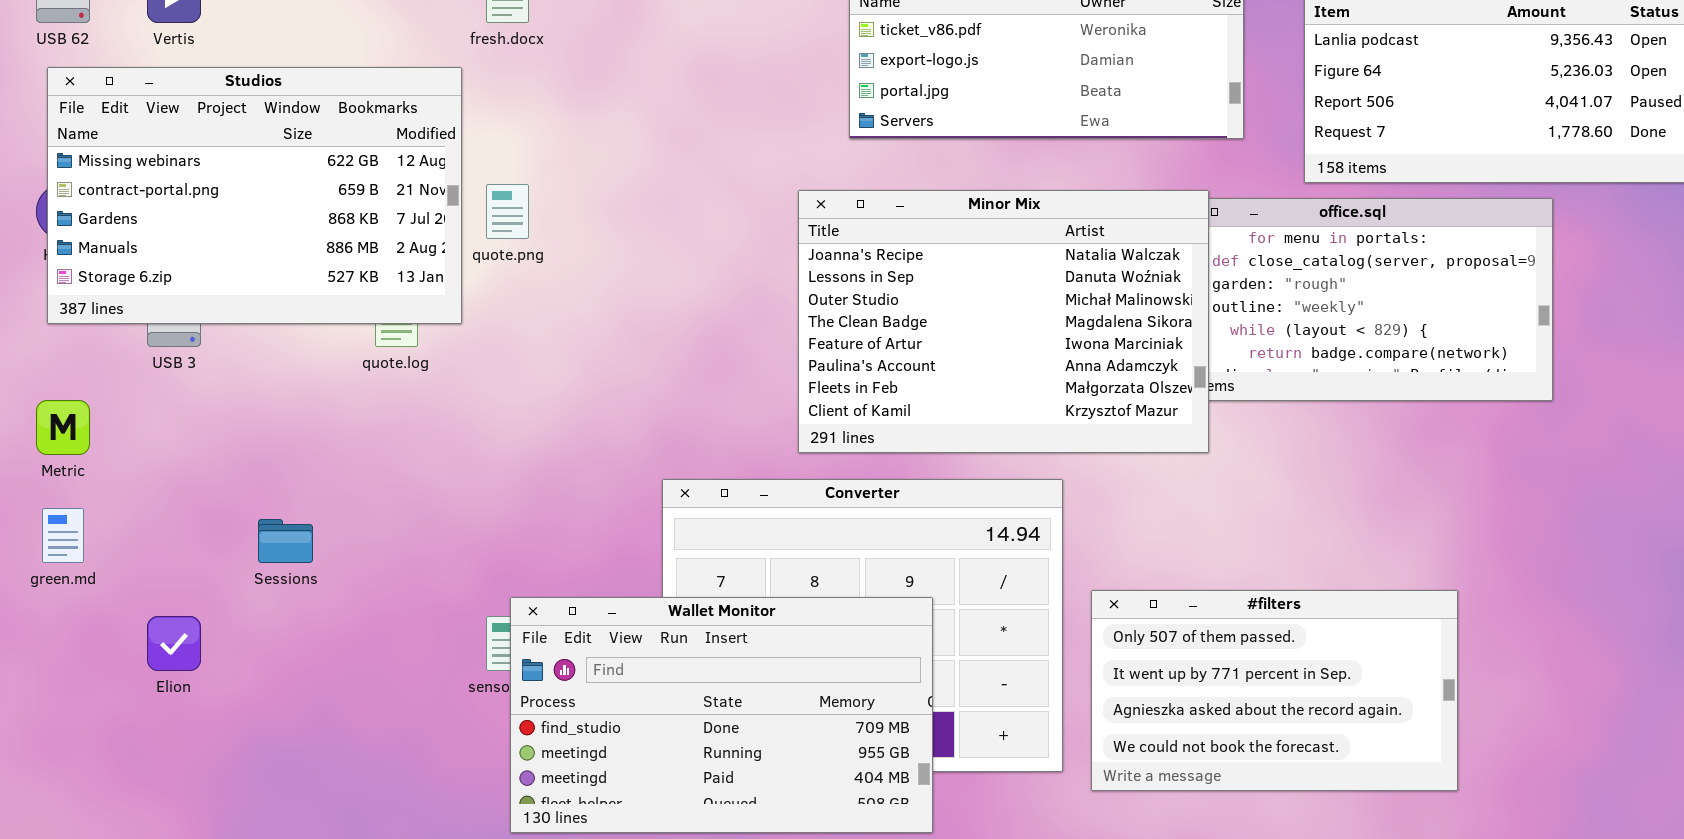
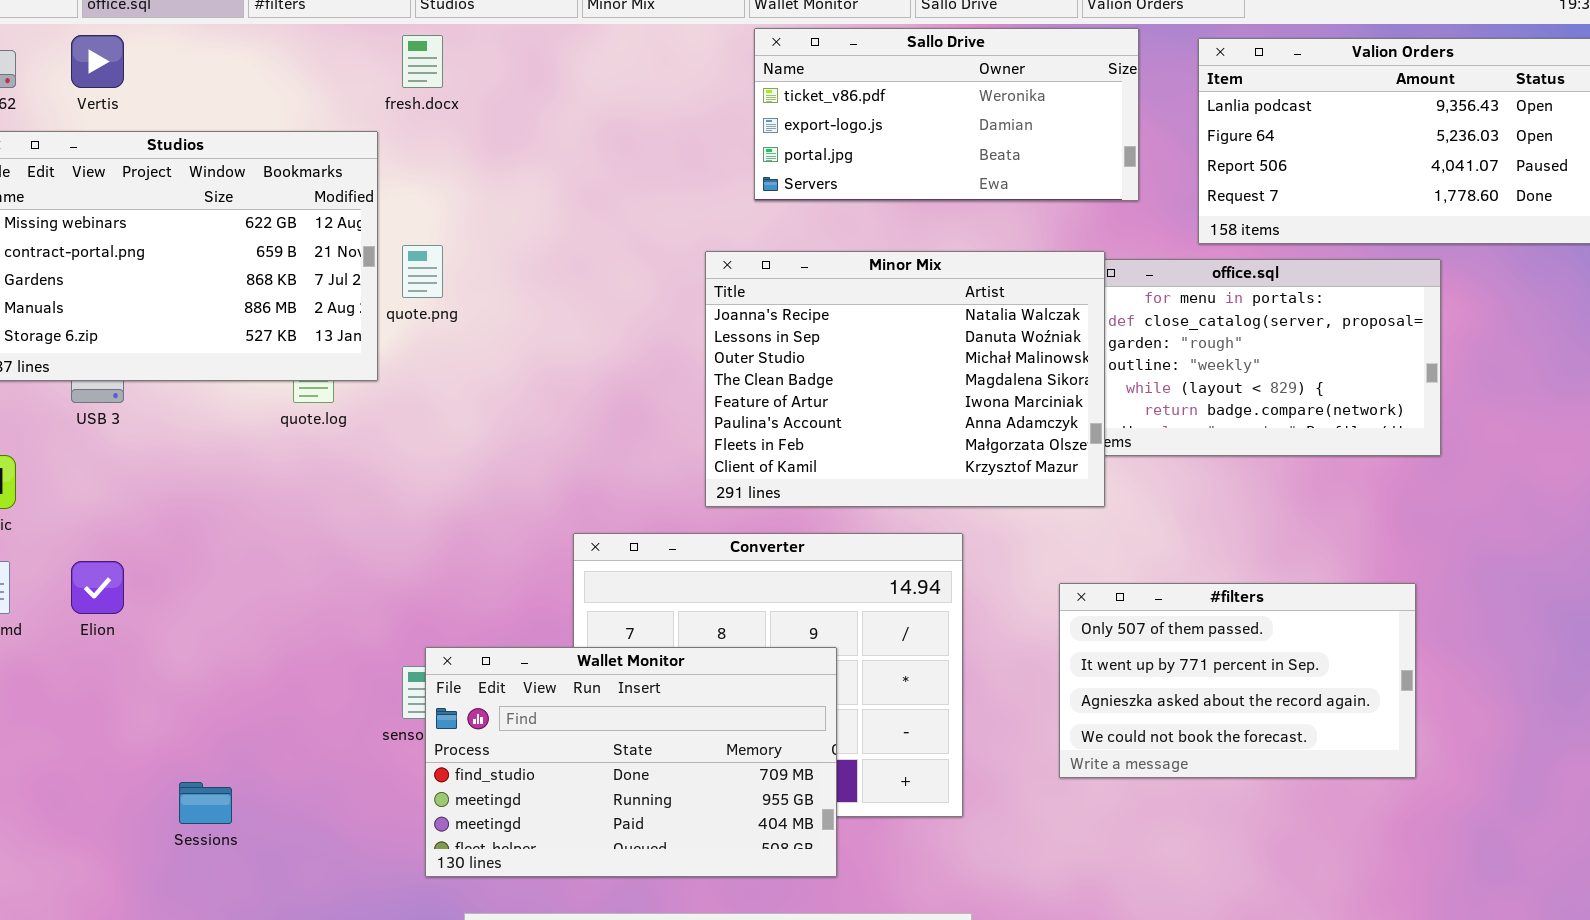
Sessions: [258,519,313,563] -> [179,782,232,824], moved
#filters: [1091,590,1458,791] -> [1059,583,1416,778], moved
Elion: [147,616,201,671] -> [71,561,124,614], moved

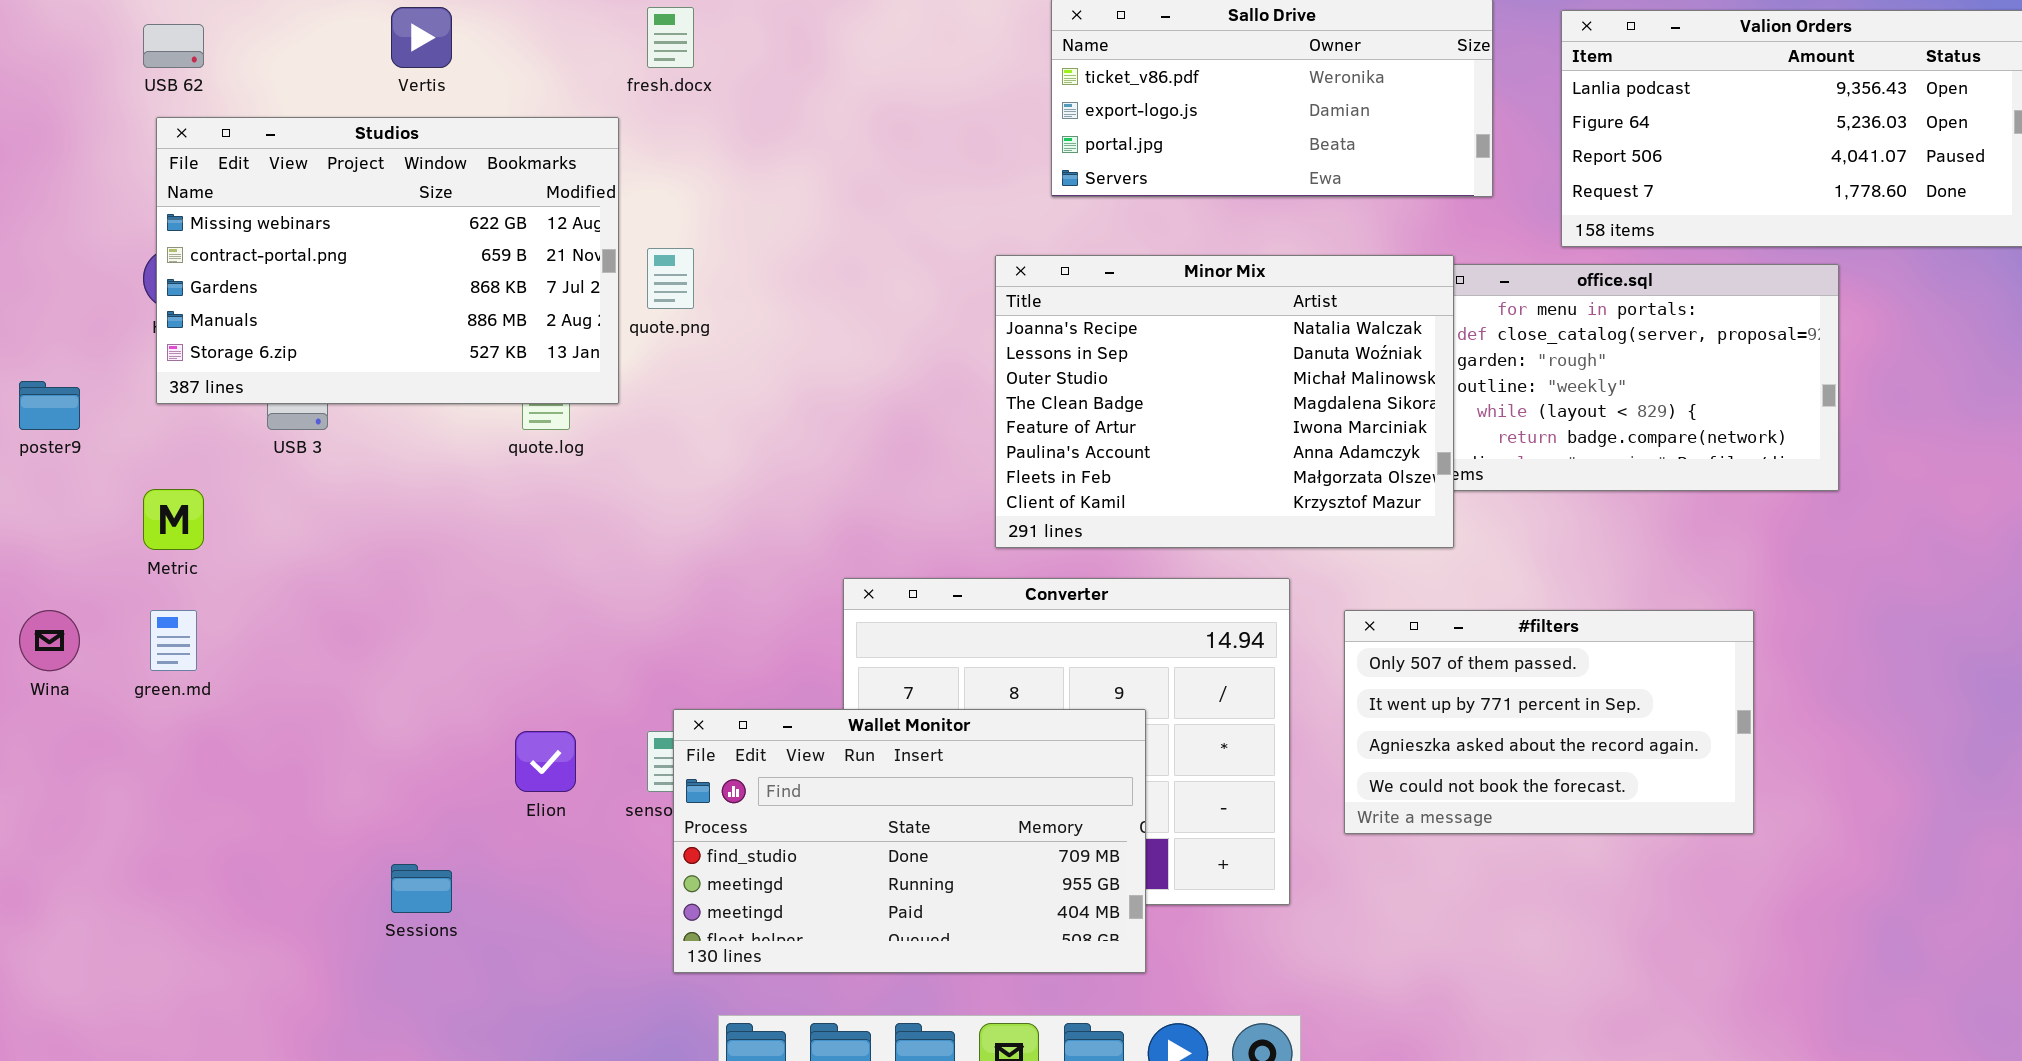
Vertis: [71,35,124,88] -> [391,7,452,68], moved
Elion: [71,561,124,614] -> [515,731,576,792], moved
#filters: [1059,583,1416,778] -> [1344,610,1754,834], moved

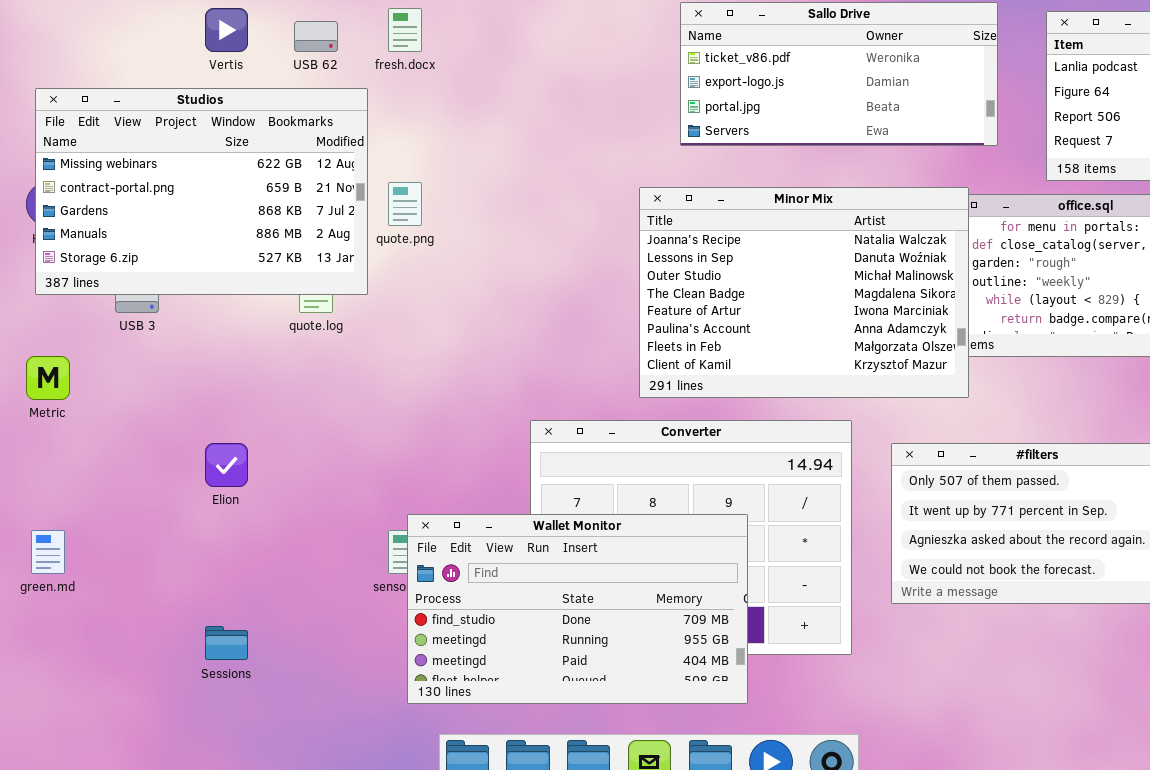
USB 62: [143,24,204,68] -> [294,21,338,52], moved
green.md: [150,610,197,671] -> [31,530,65,574], moved
Elion: [515,731,576,792] -> [205,443,248,487], moved

